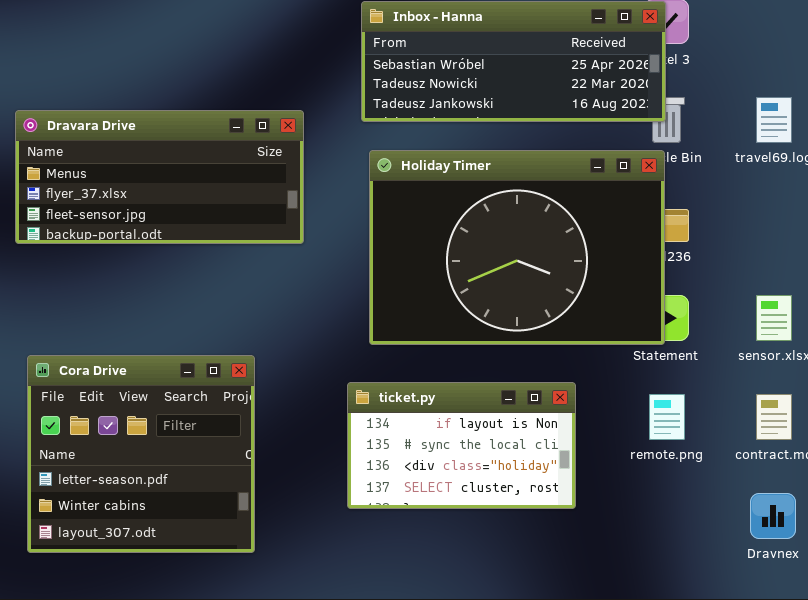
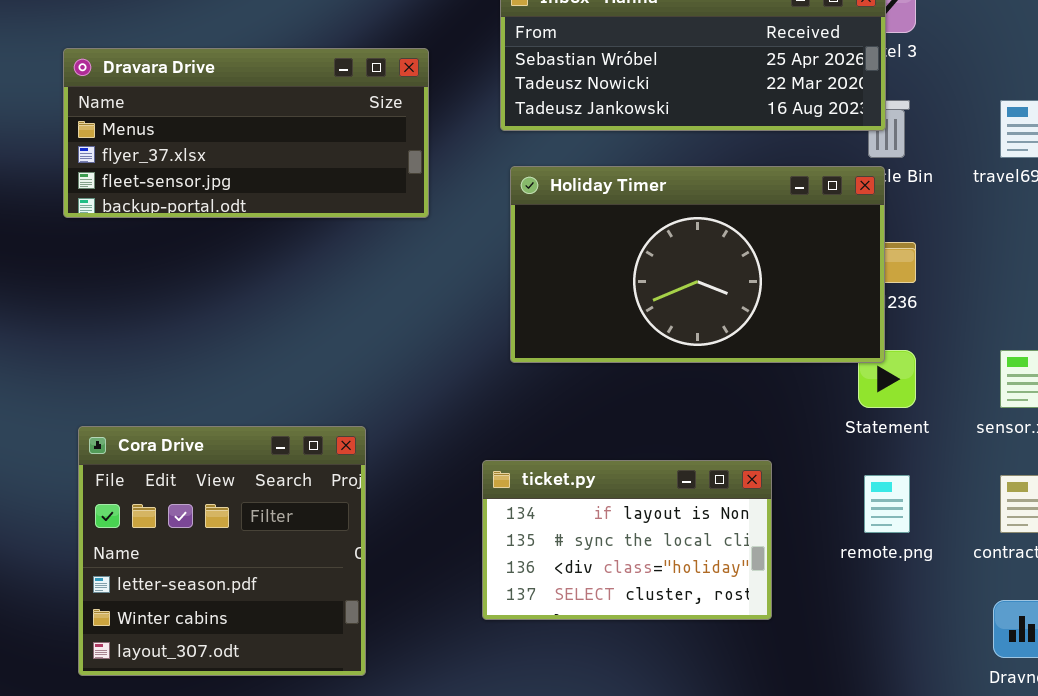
Dravara Drive: [15,110,304,244] -> [63,48,429,218], moved
Holiday Timer: [369,150,665,345] -> [510,166,885,363], resized

